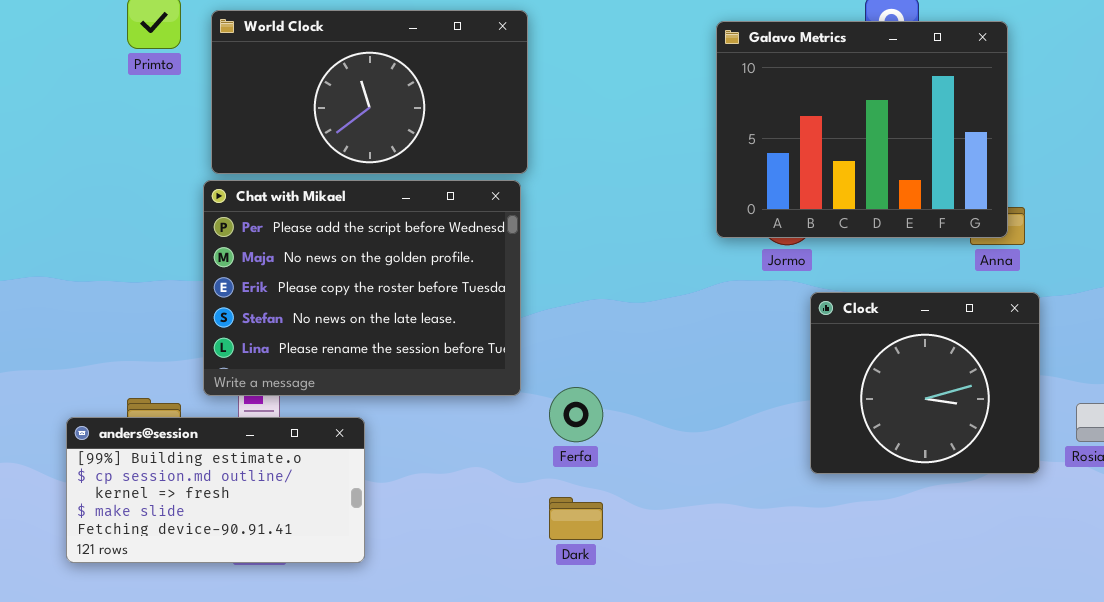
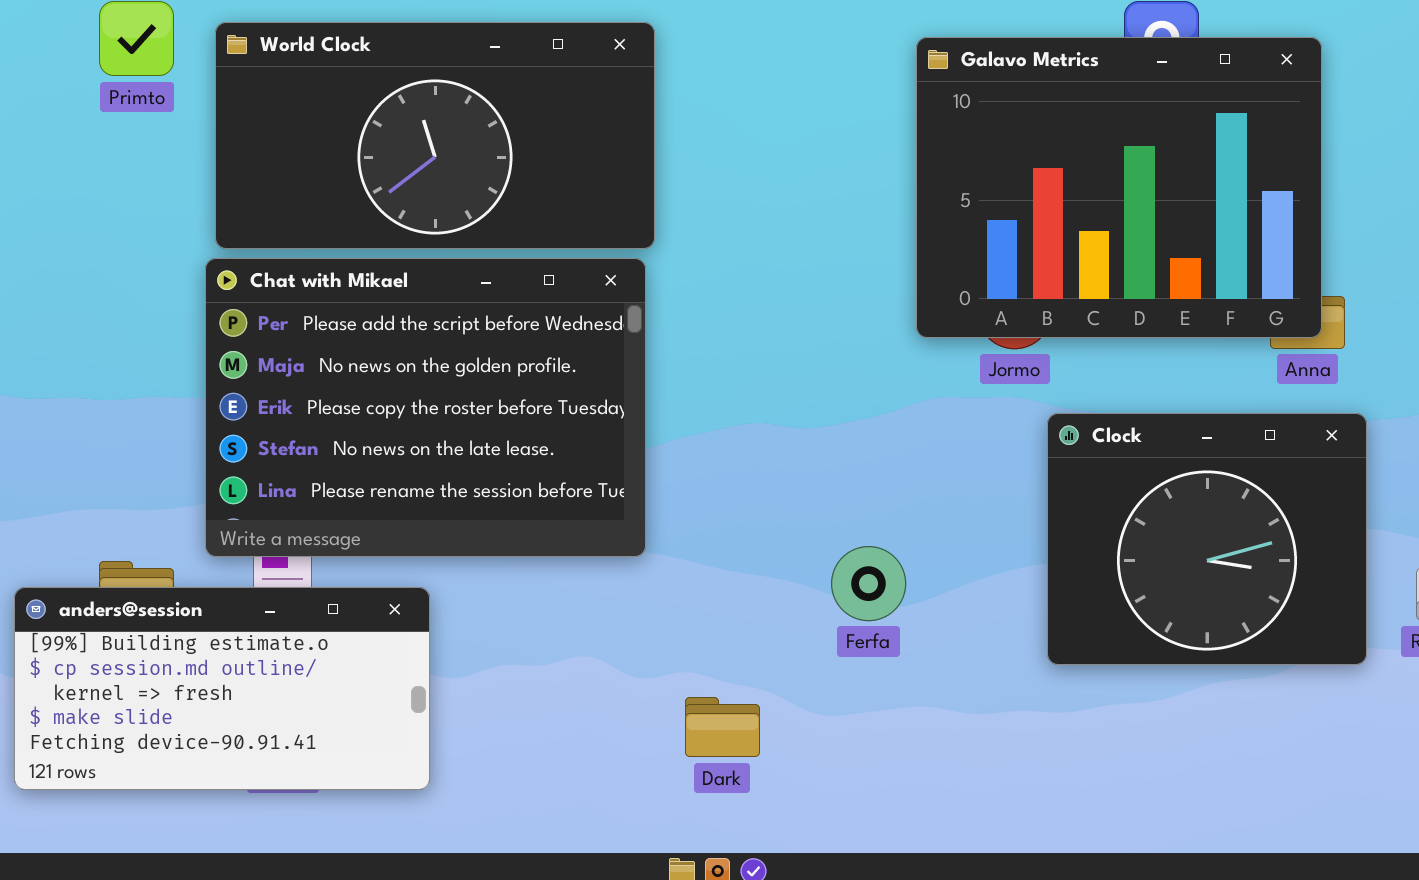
Ferfa: [549,387,603,442] -> [831,546,906,621], moved

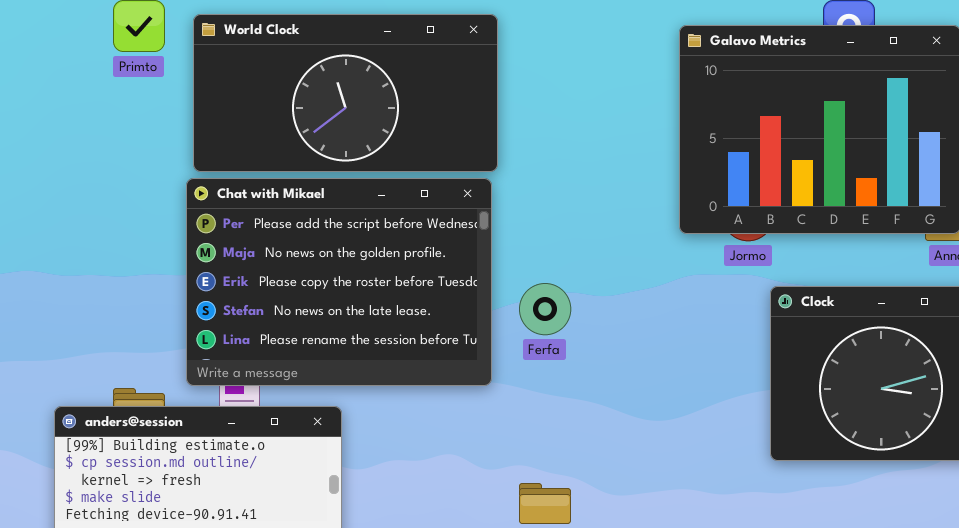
Ferfa: [831,546,906,621] -> [519,283,571,335], moved

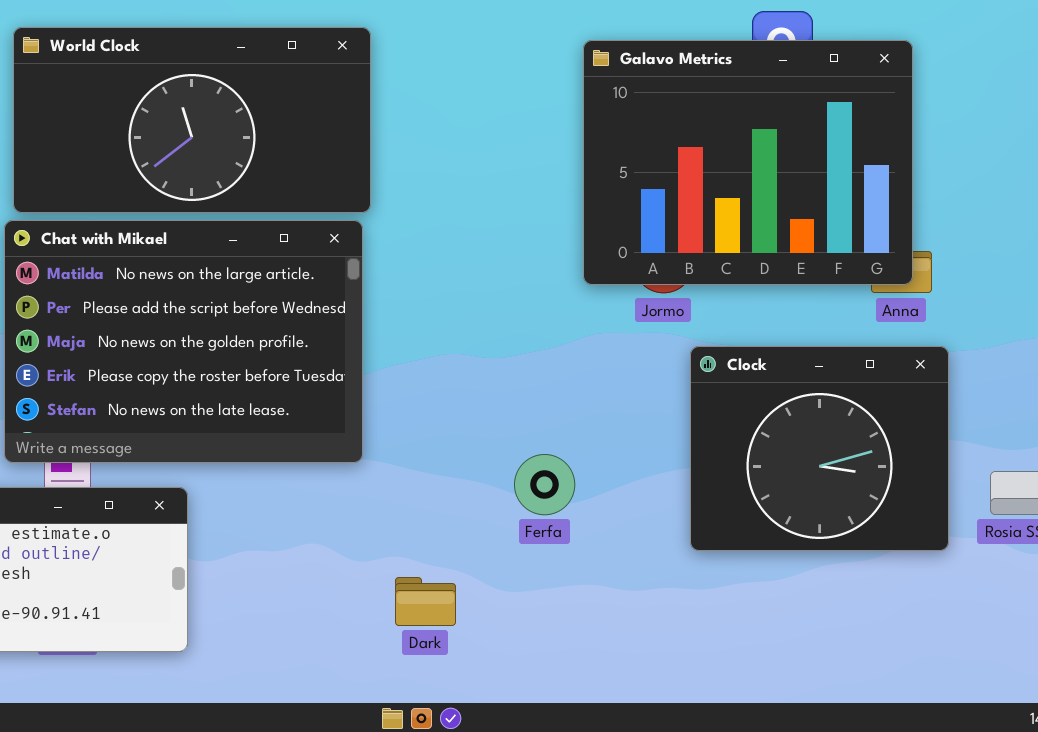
Chat with Mikael: [186,178,492,386] -> [4,220,363,463], scrolled up 1 row
Ferfa: [519,283,571,335] -> [514,454,575,515], moved

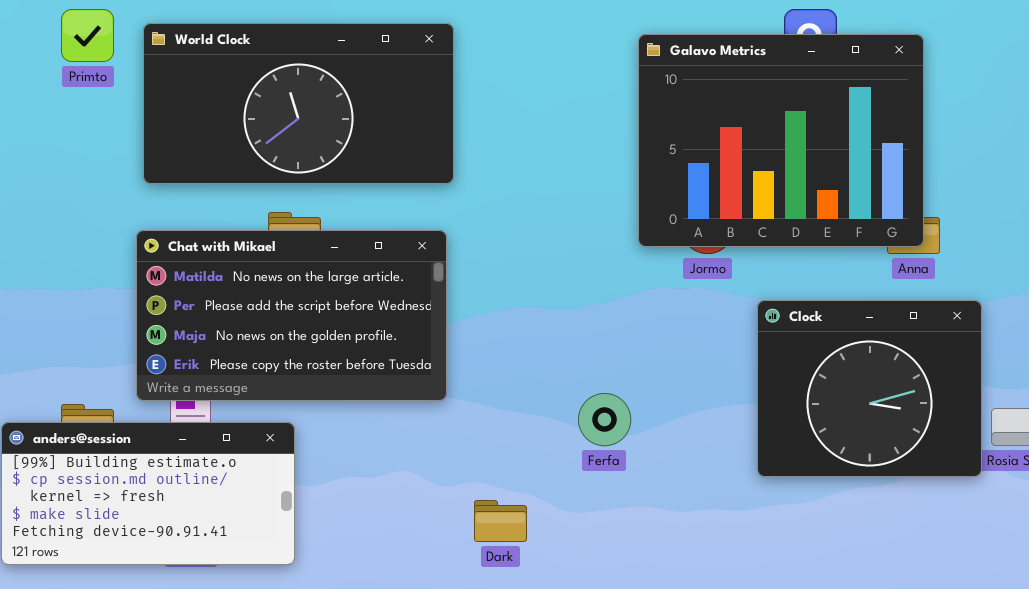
Chat with Mikael: [4,220,363,463] -> [136,230,447,401], resized
Clock: [690,346,949,551] -> [757,300,982,477], moved

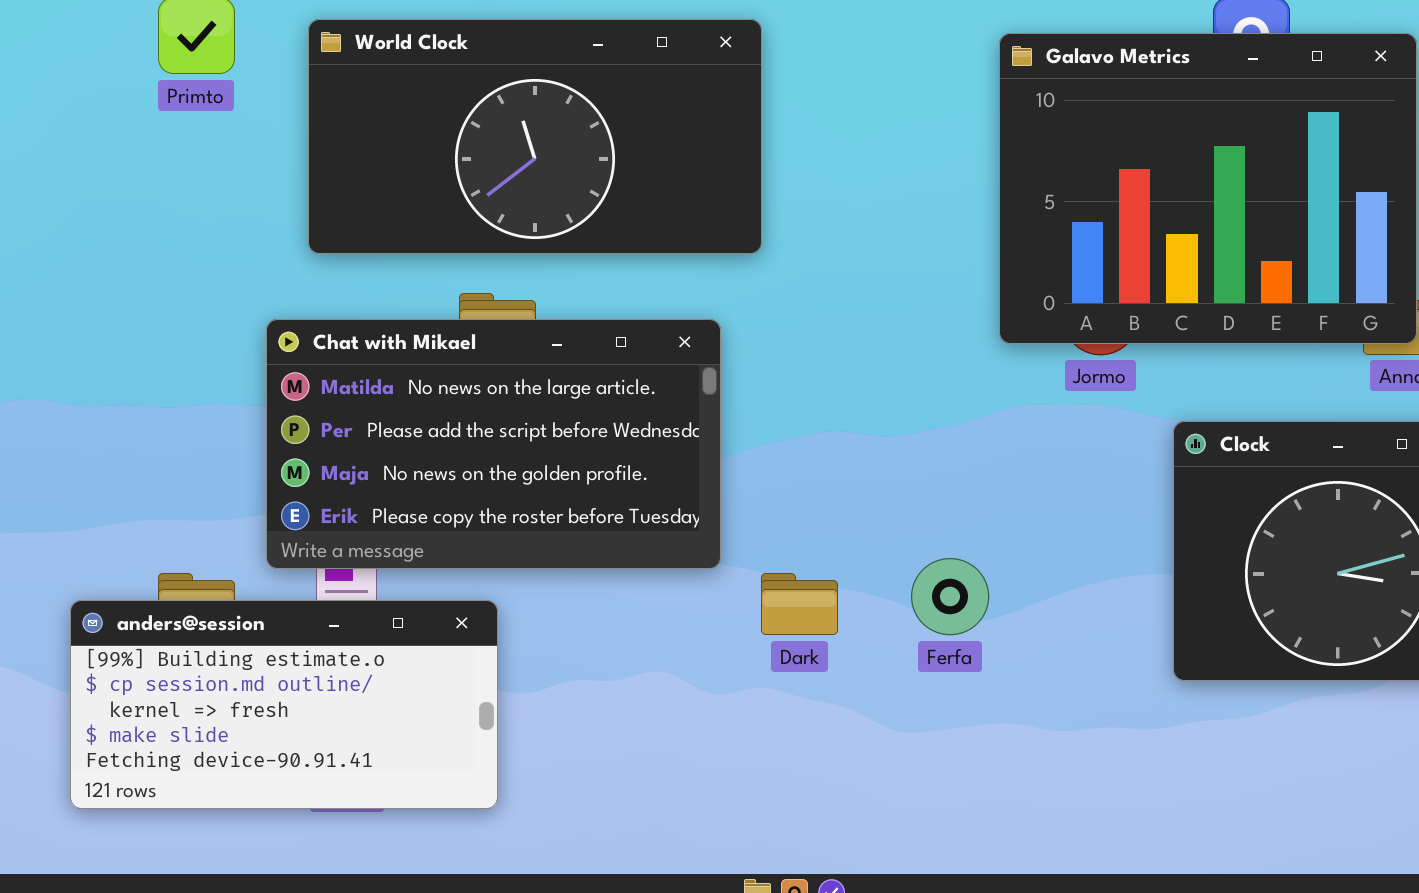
World Clock: [143,23,454,184] -> [308,19,762,254], moved
Dark: [474,500,527,542] -> [761,573,838,635], moved

